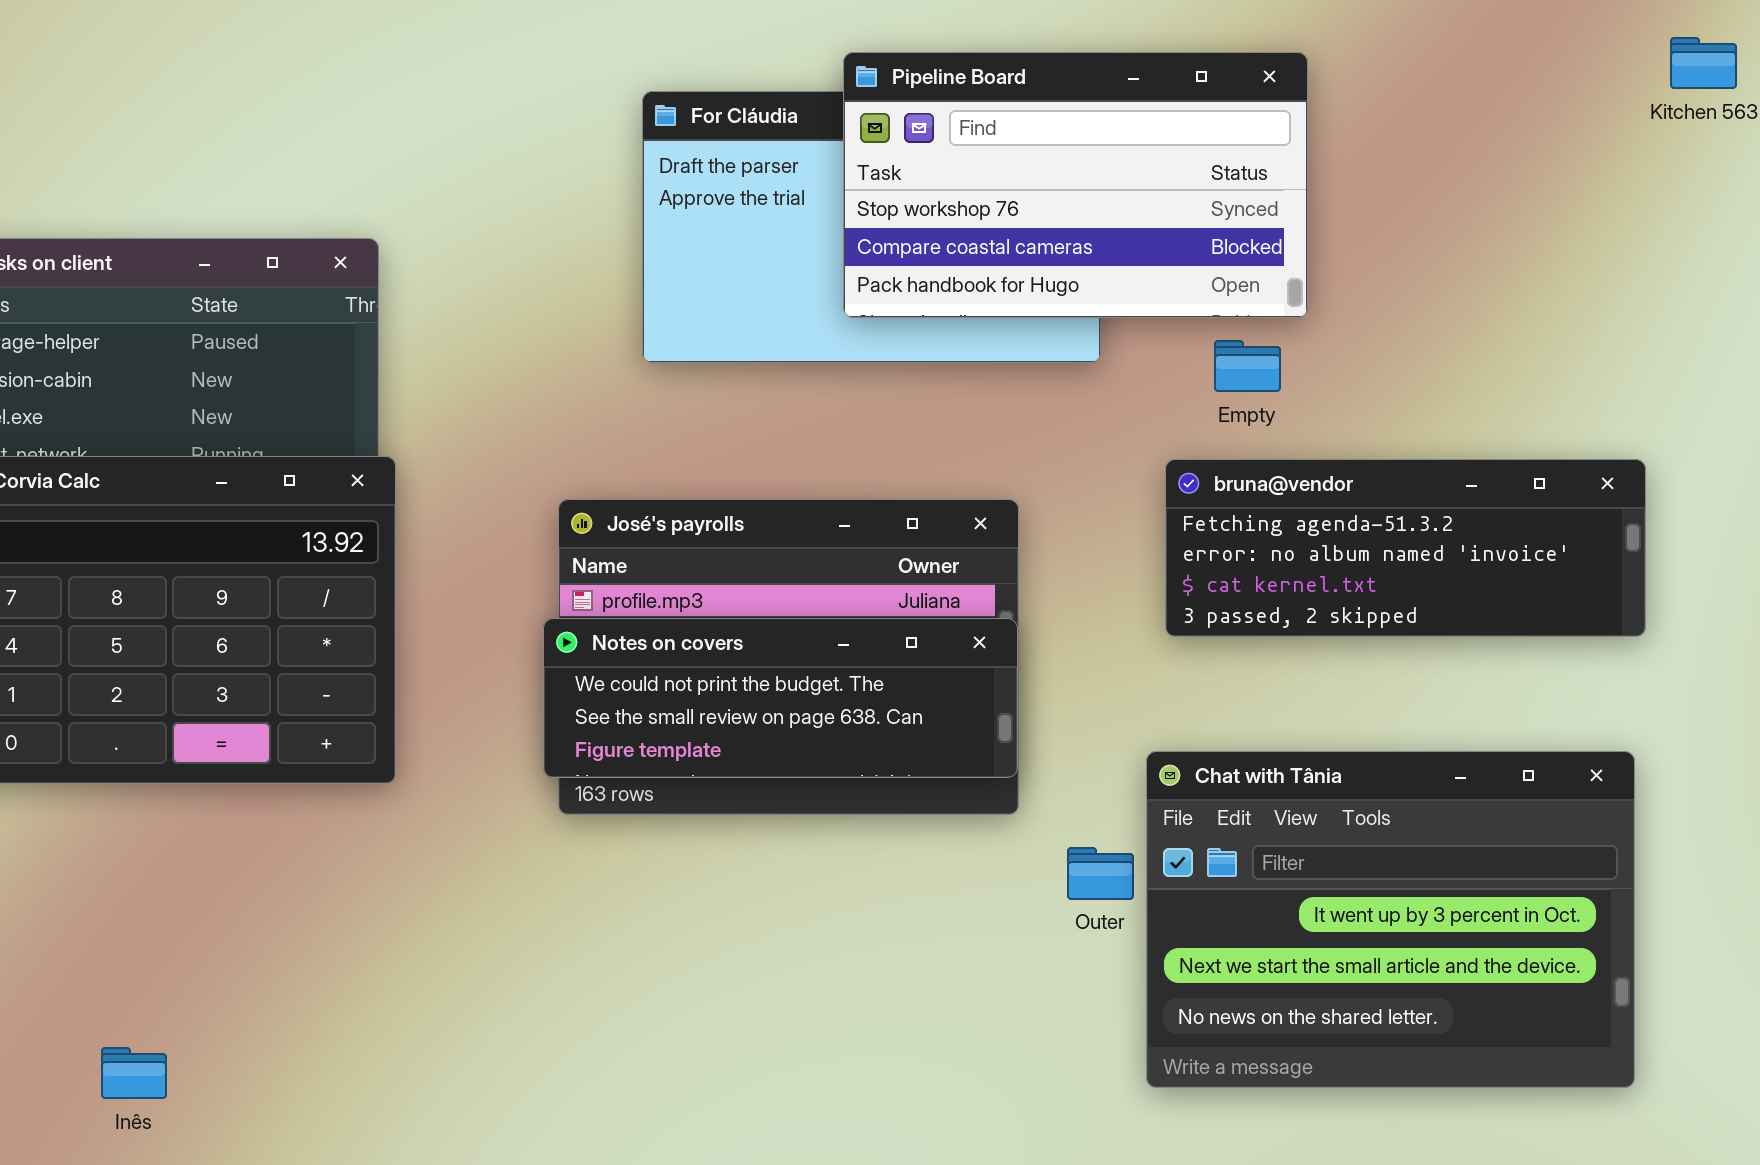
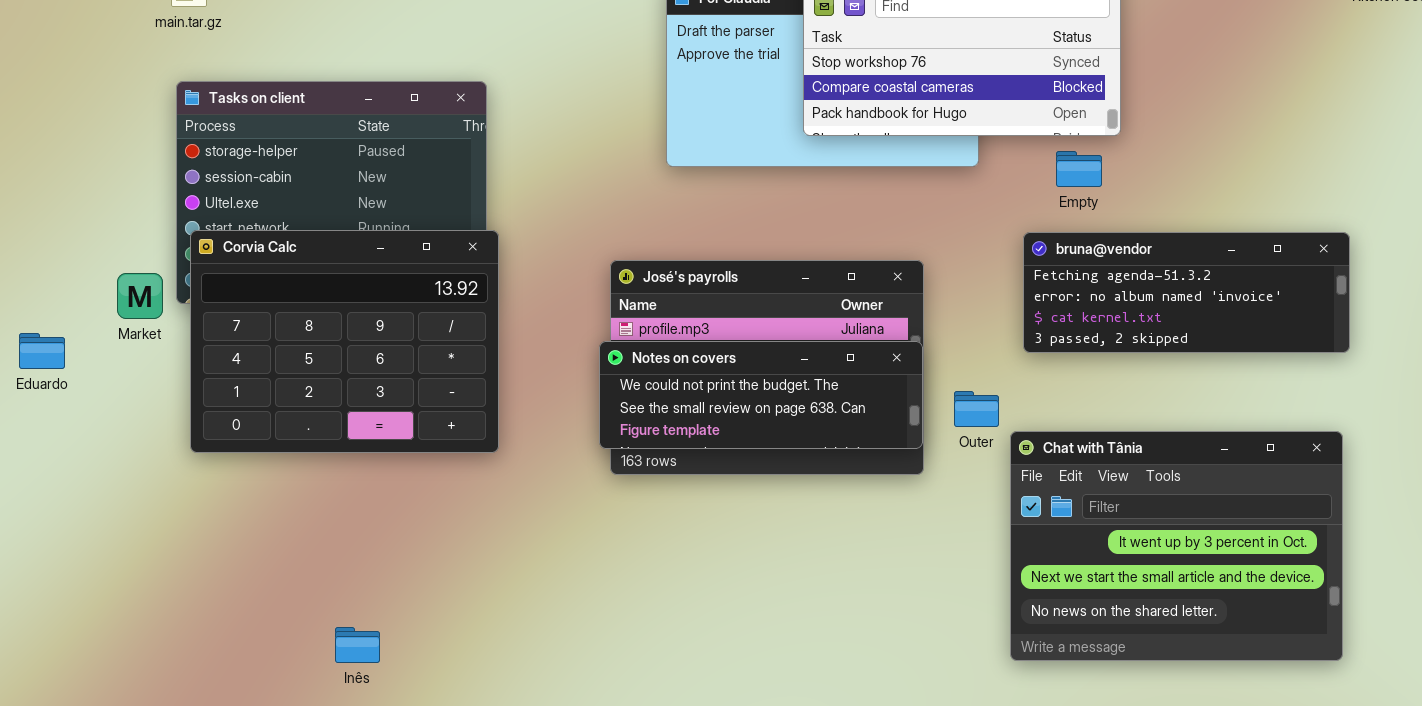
Outer: [1067,847,1134,900] -> [954,391,999,427], moved
Inês: [101,1047,167,1099] -> [335,627,380,663], moved

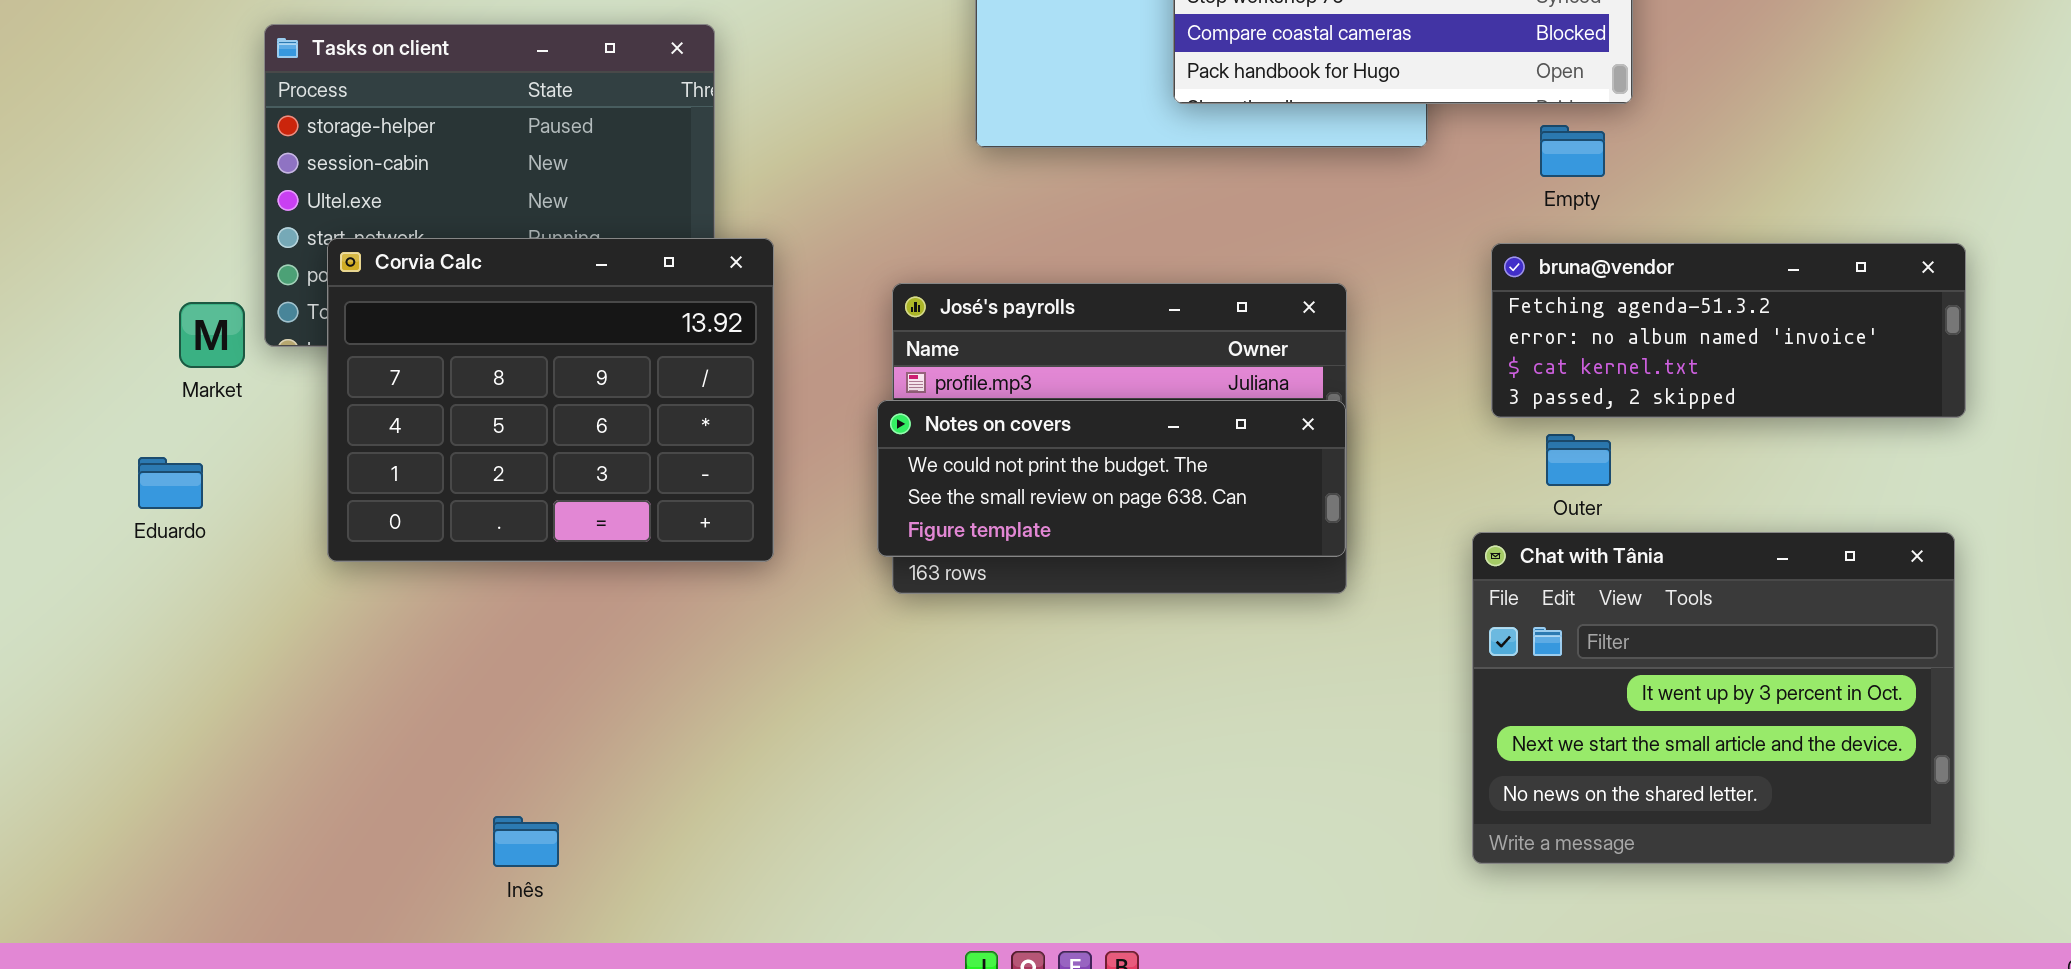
Corvia Calc: [190,230,499,453] -> [327,238,774,562], moved
Eduardo: [19,333,65,369] -> [138,457,203,509], moved
Outer: [954,391,999,427] -> [1546,434,1611,486], moved

